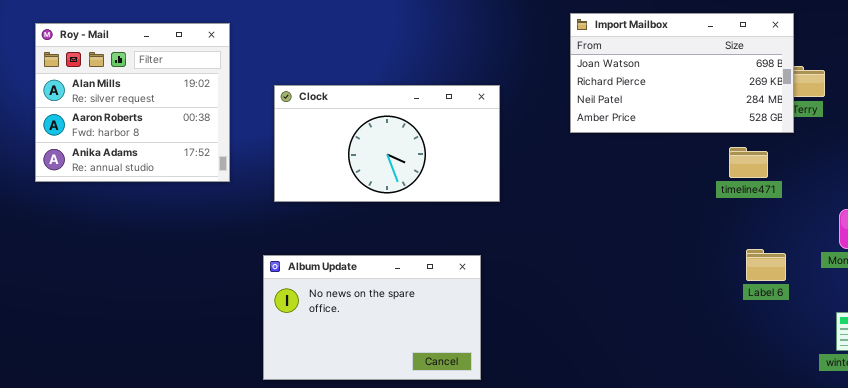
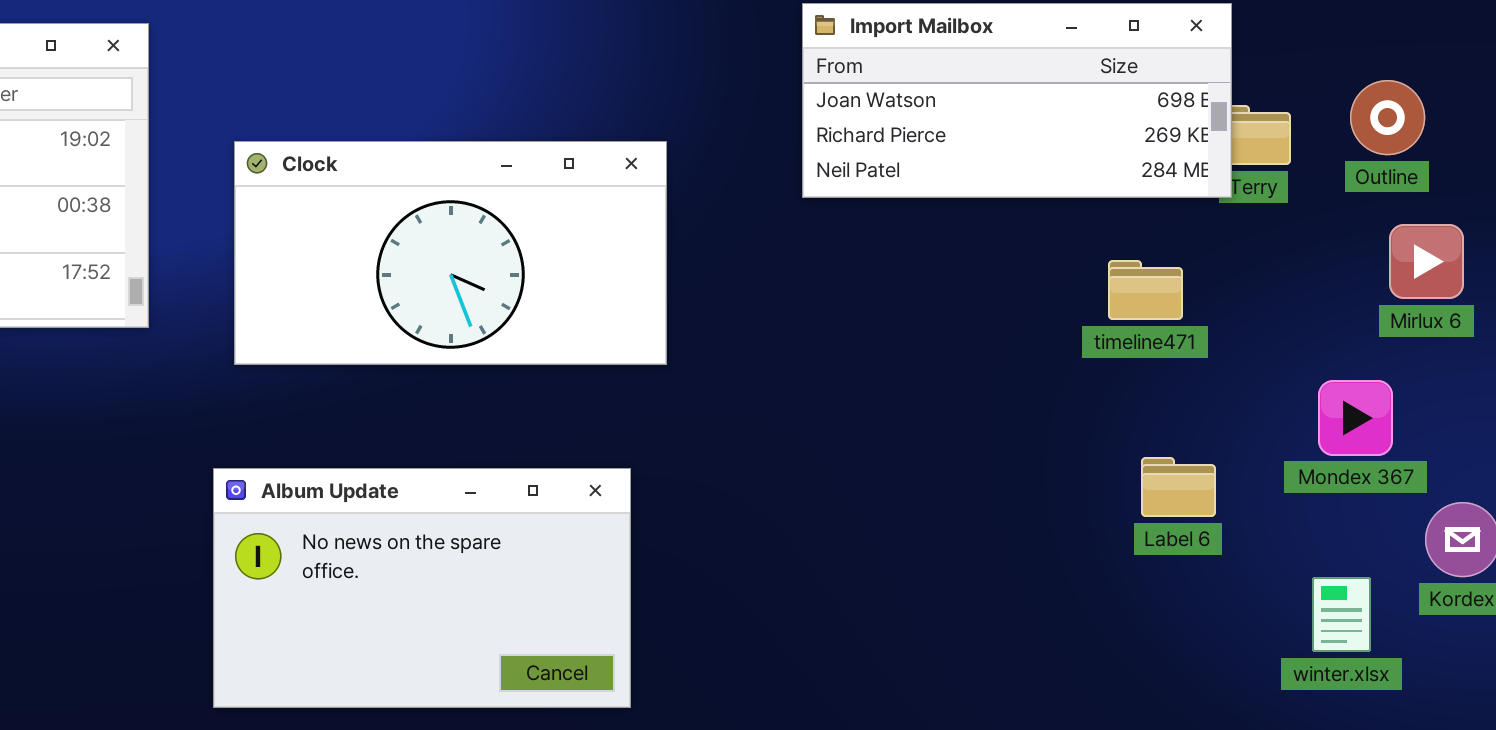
Import Mailbox: [570,13,794,133] -> [802,3,1232,198], resized

